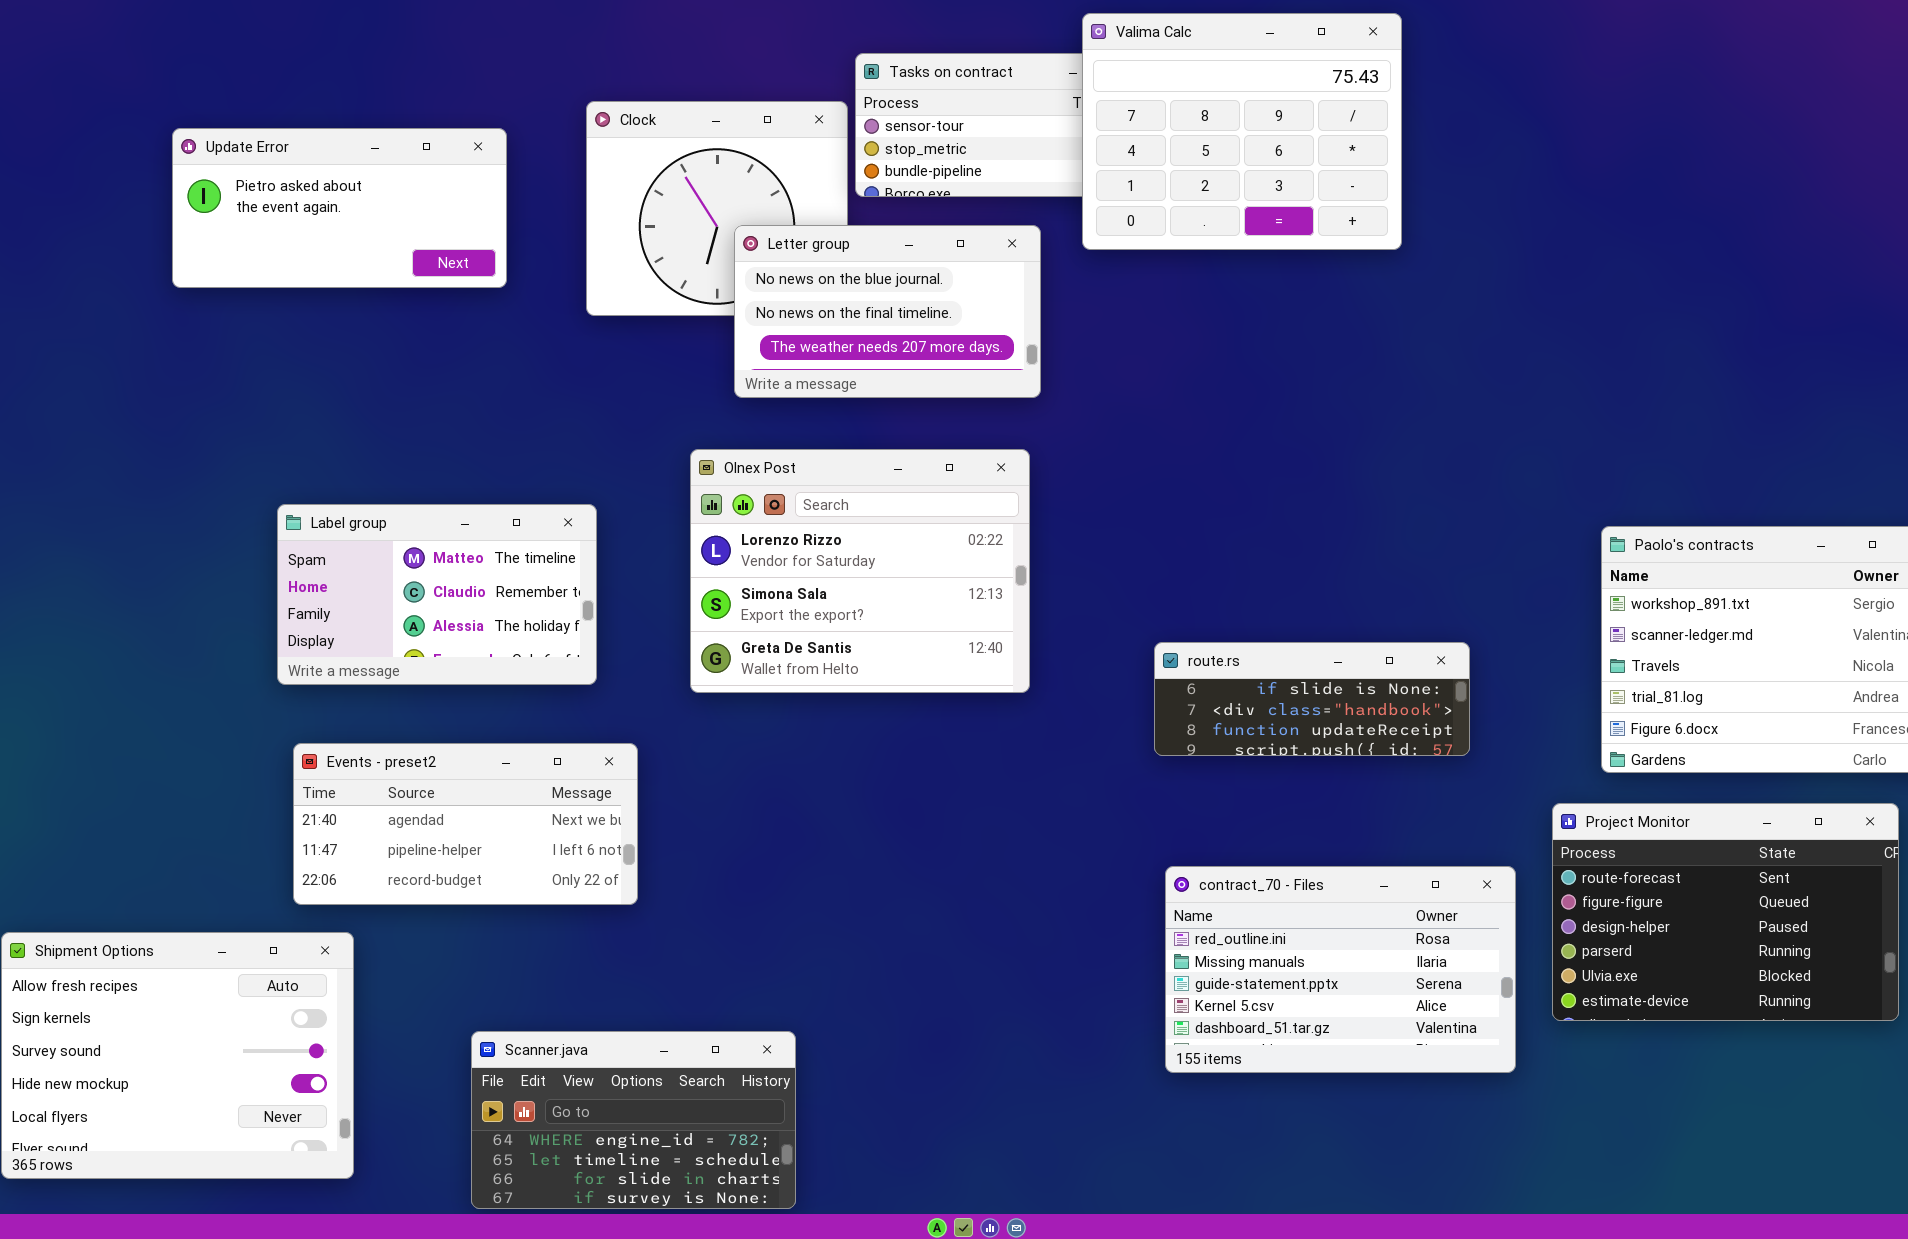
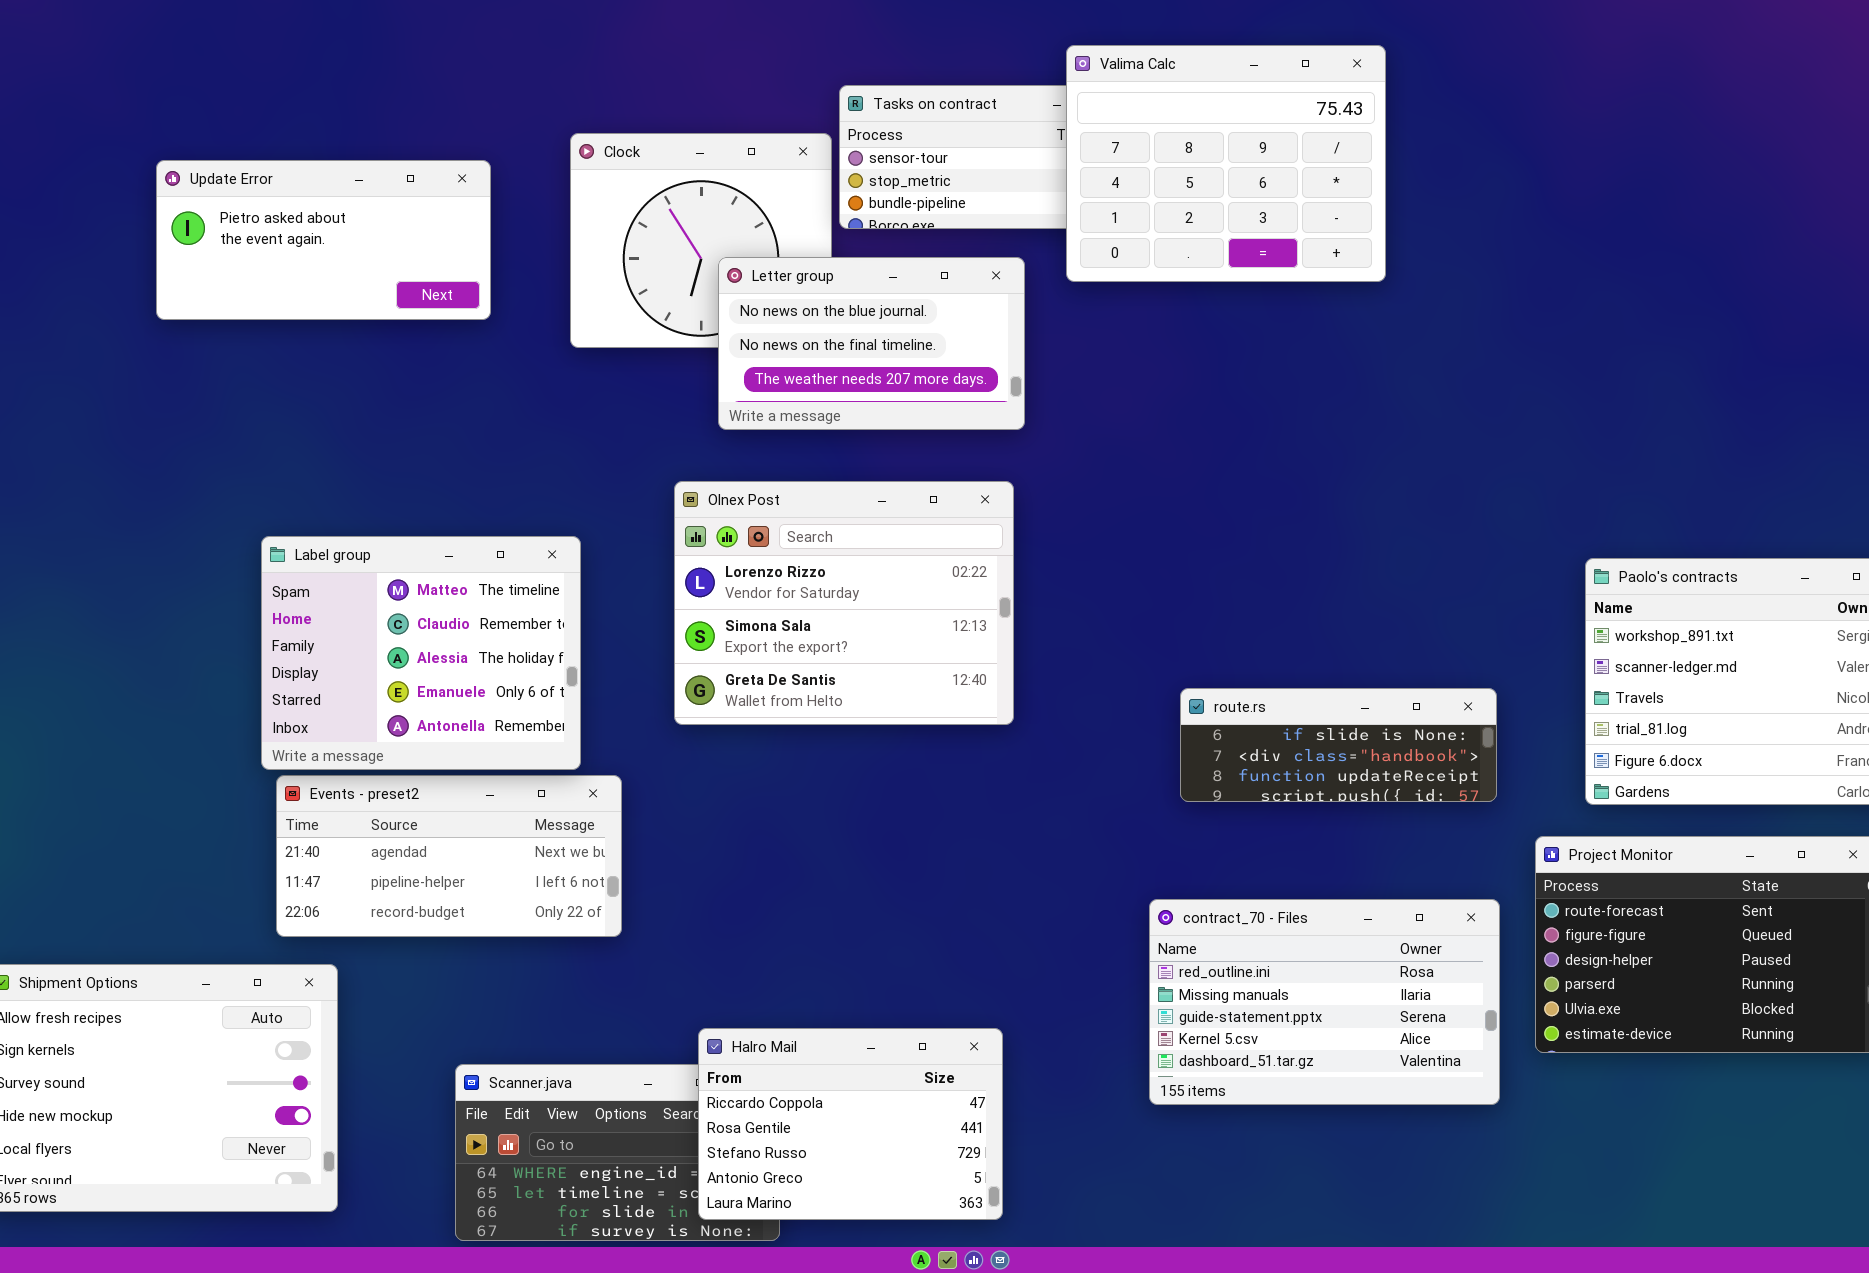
Label group: [277,504,597,685] -> [261,536,581,770], resized
route.rs: [1154,642,1470,756] -> [1180,688,1497,802], moved
Halro Mail: none -> [698,1028,1003,1220], opened

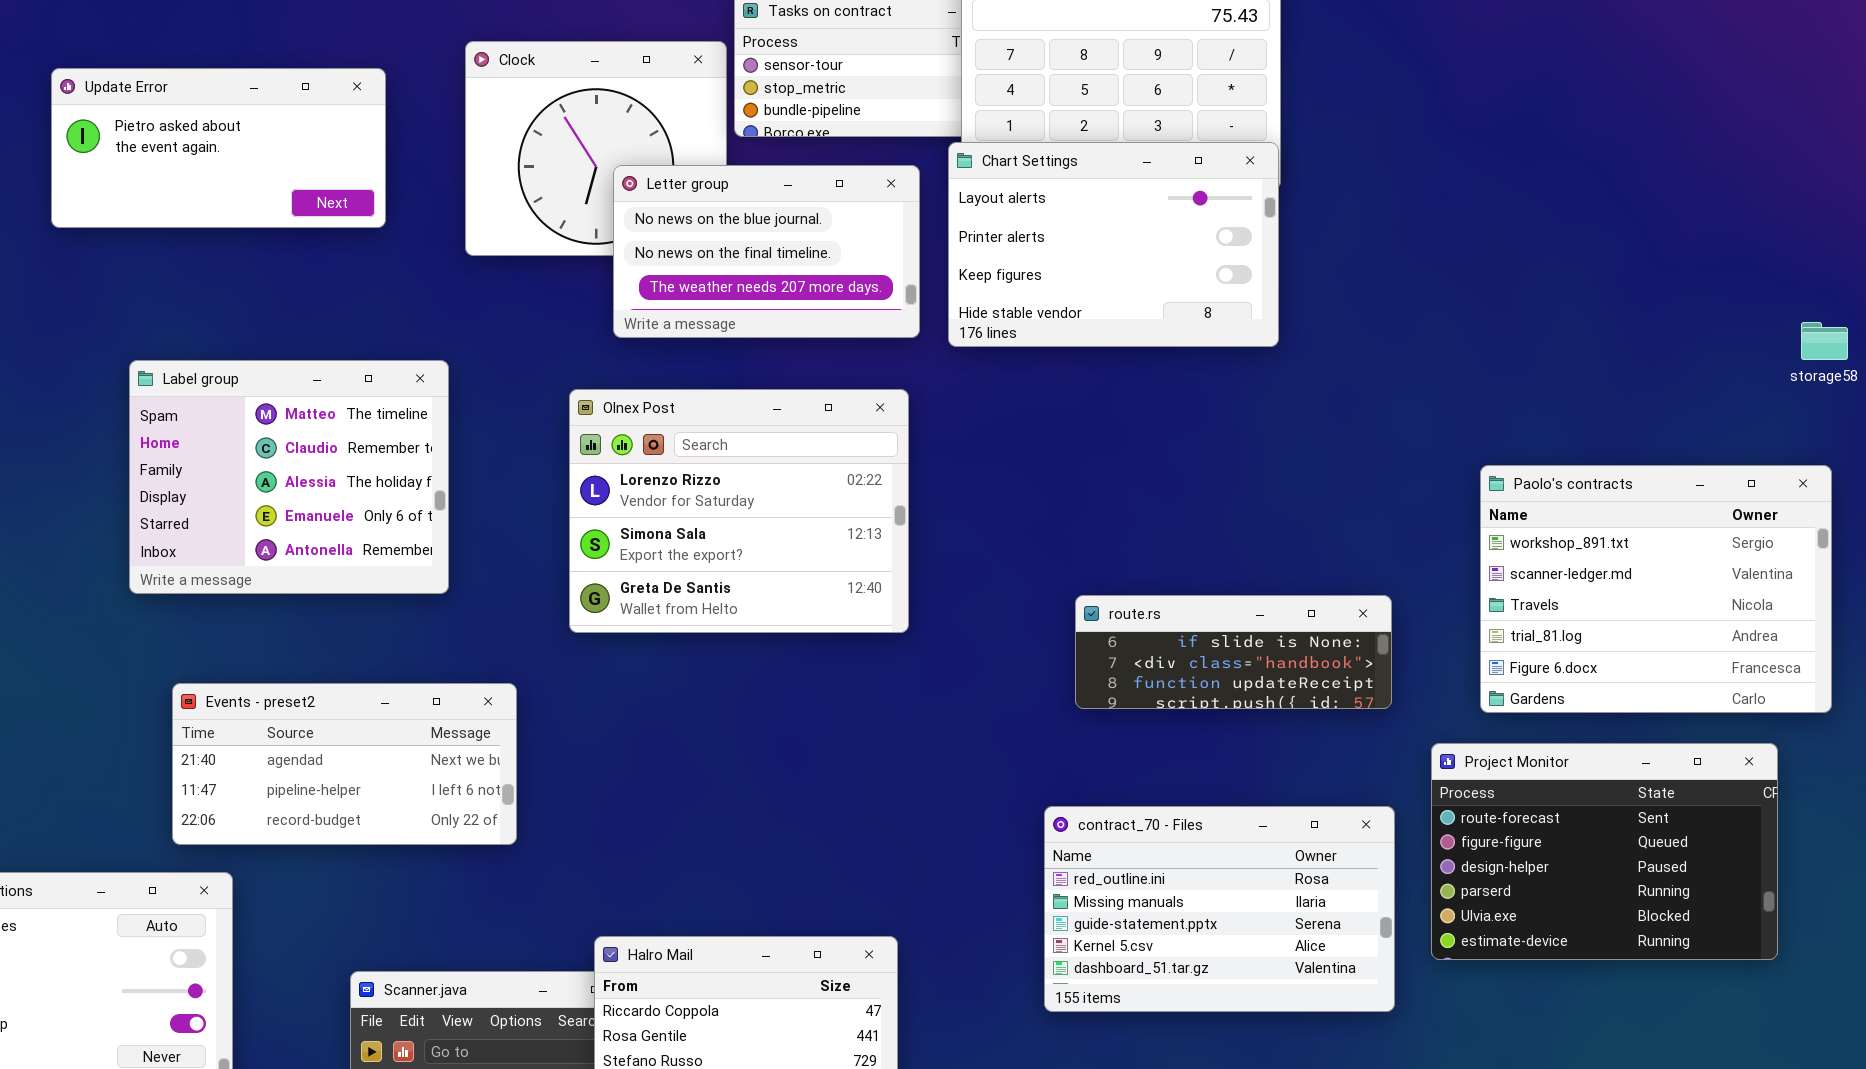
Chart Settings: none -> [948,142,1279,347], opened
Label group: [261,536,581,770] -> [129,360,449,594], moved

